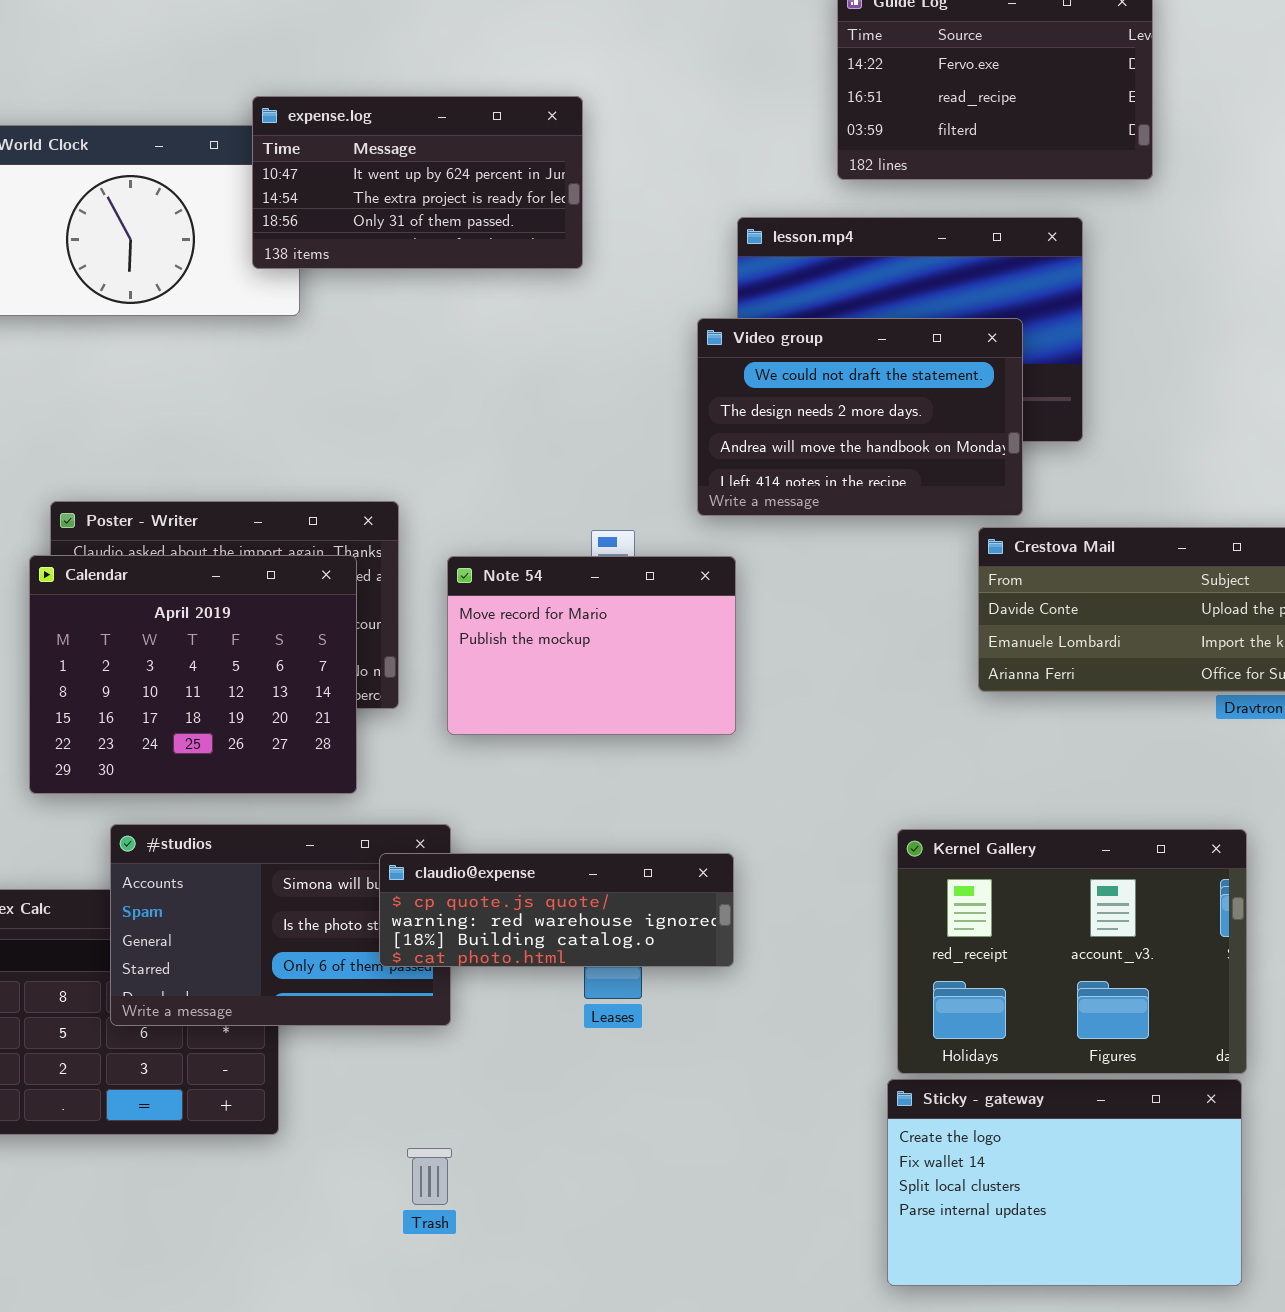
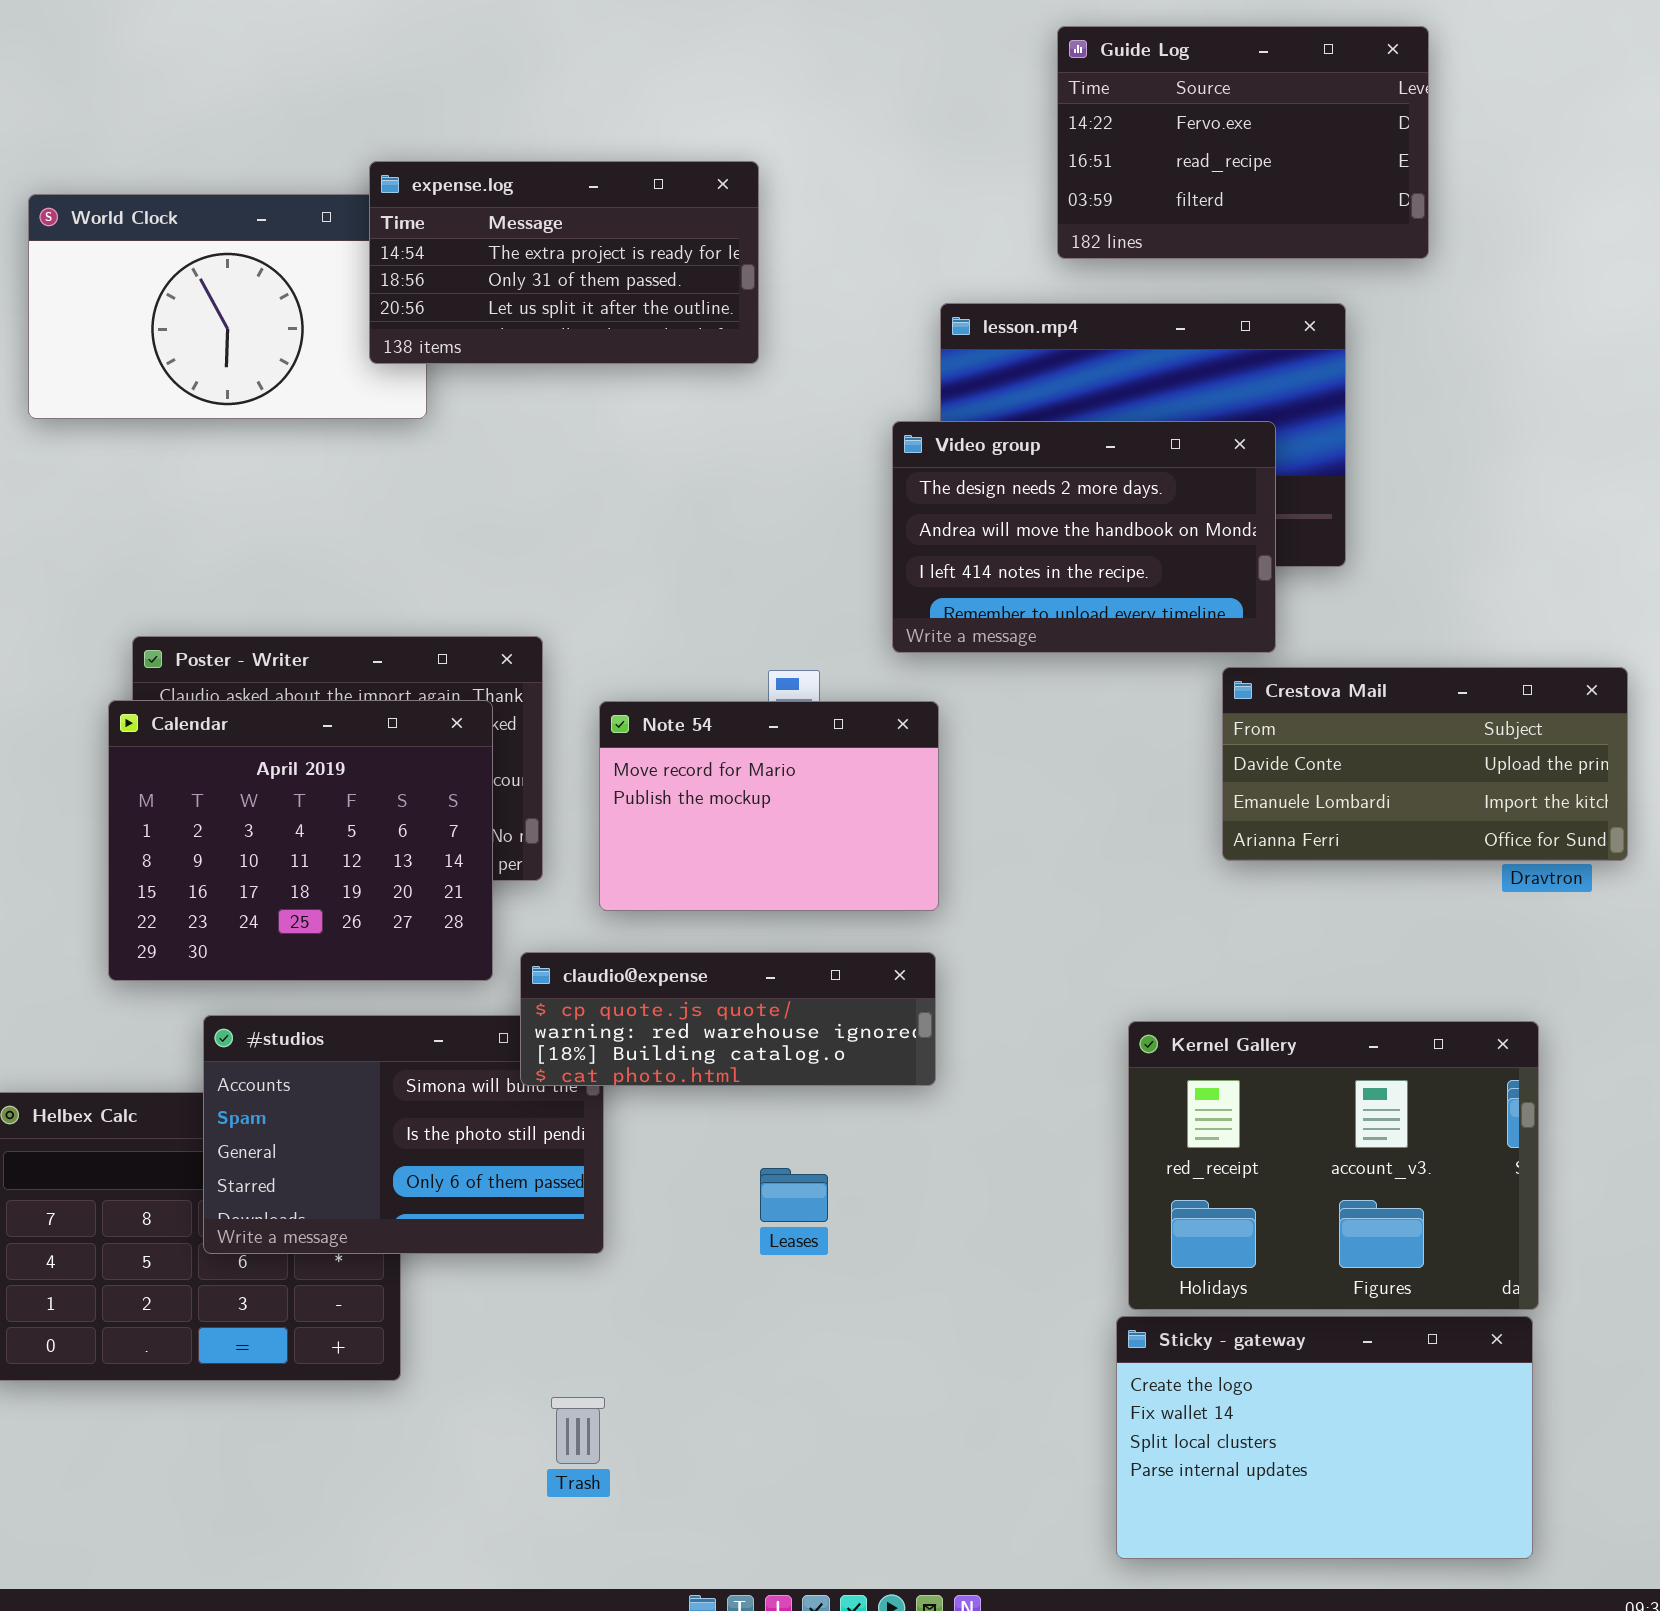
expense.log: [252,96,583,269] -> [369,161,759,364], scrolled down 1 row
Video group: [697,318,1023,516] -> [892,421,1276,653], scrolled down 1 row
claudio@expense: [379,853,734,967] -> [520,952,936,1086], moved

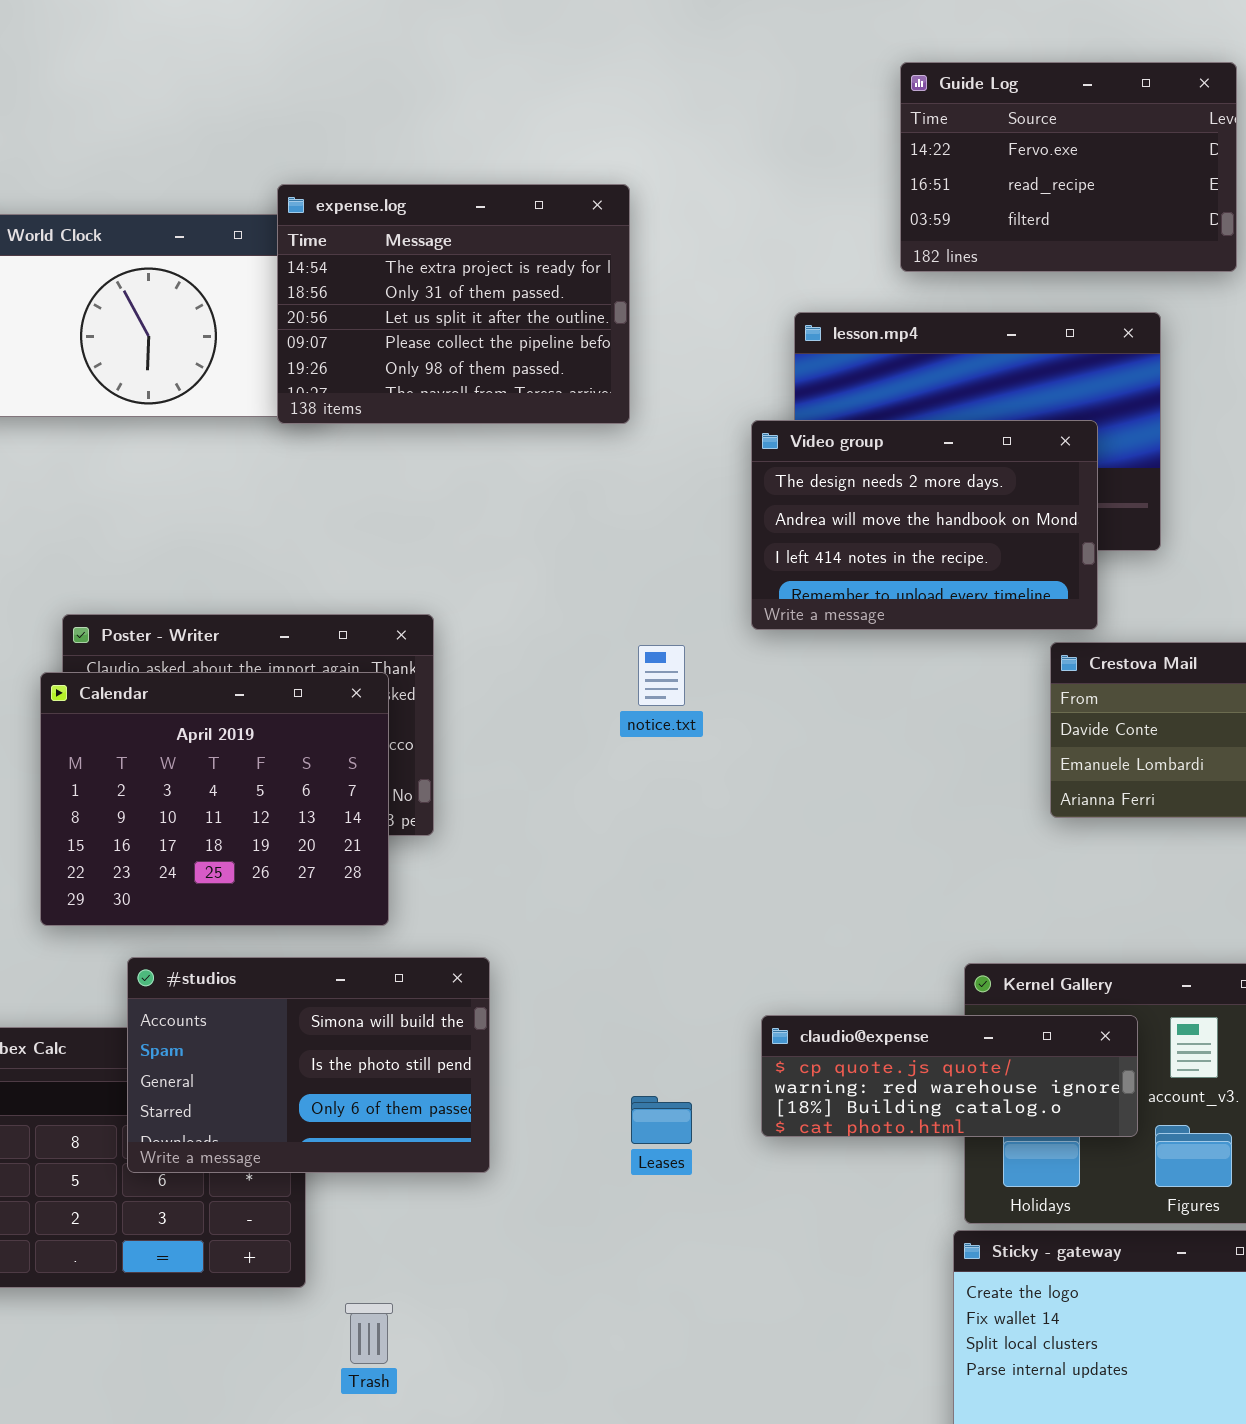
expense.log: [369,161,759,364] -> [277,184,630,424], resized
Note 54: [599,701,939,911] -> none, closed
claudio@expense: [520,952,936,1086] -> [761,1015,1138,1137], moved
Trash: [551,1397,605,1464] -> [345,1303,393,1364], moved

